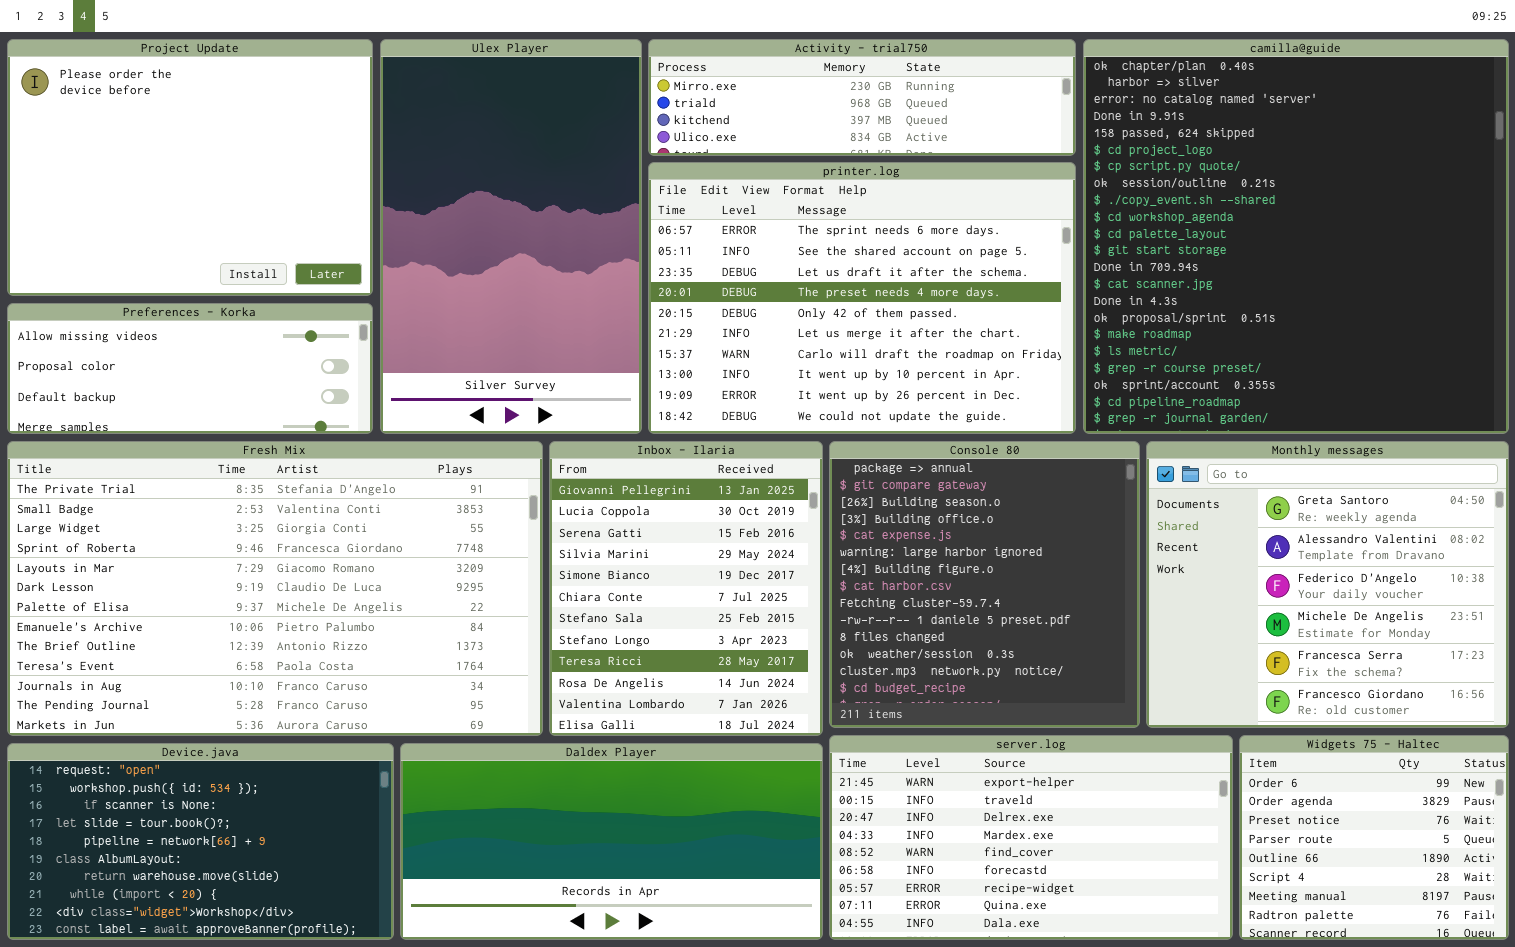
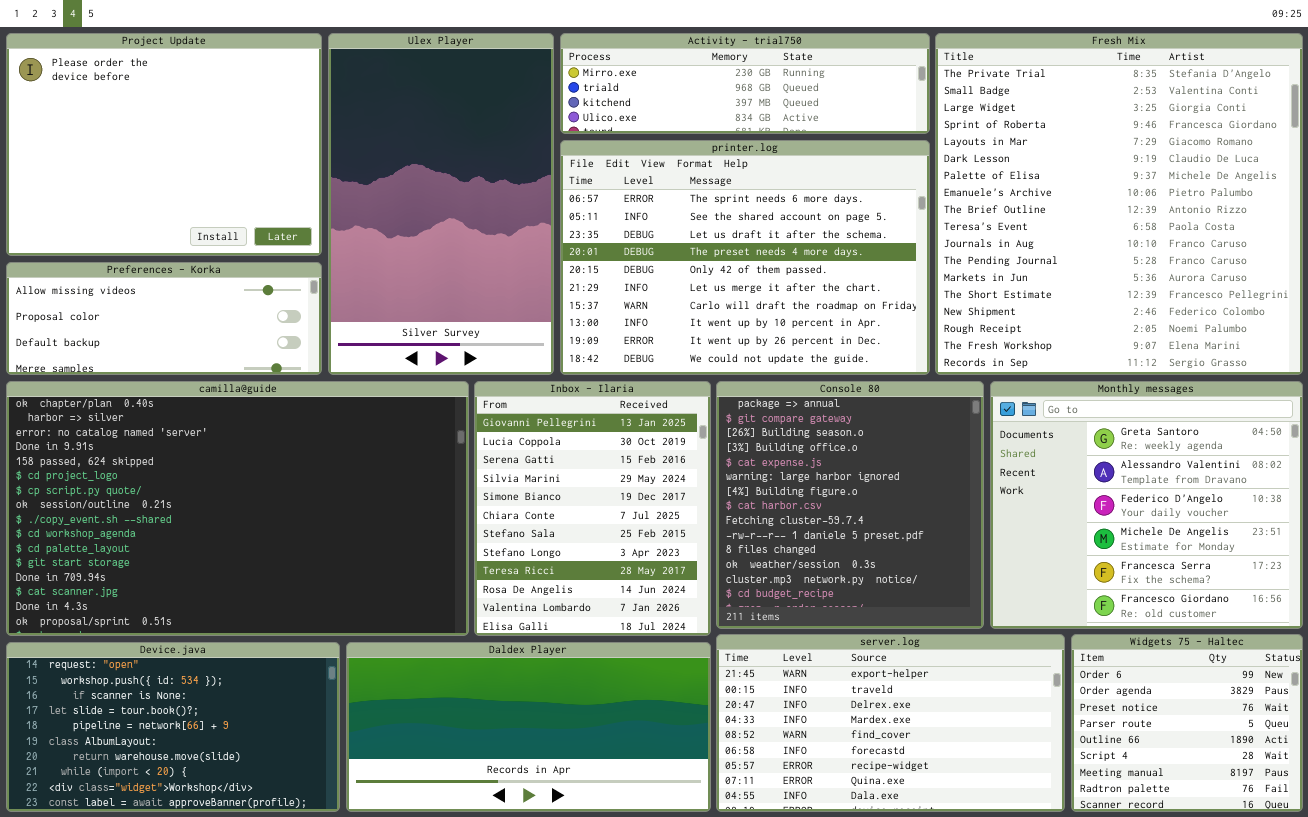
camilla@guide: [1083,39,1509,434] -> [6,381,469,636], moved, resized
Fresh Mix: [7,441,543,736] -> [935,33,1303,375], moved, resized

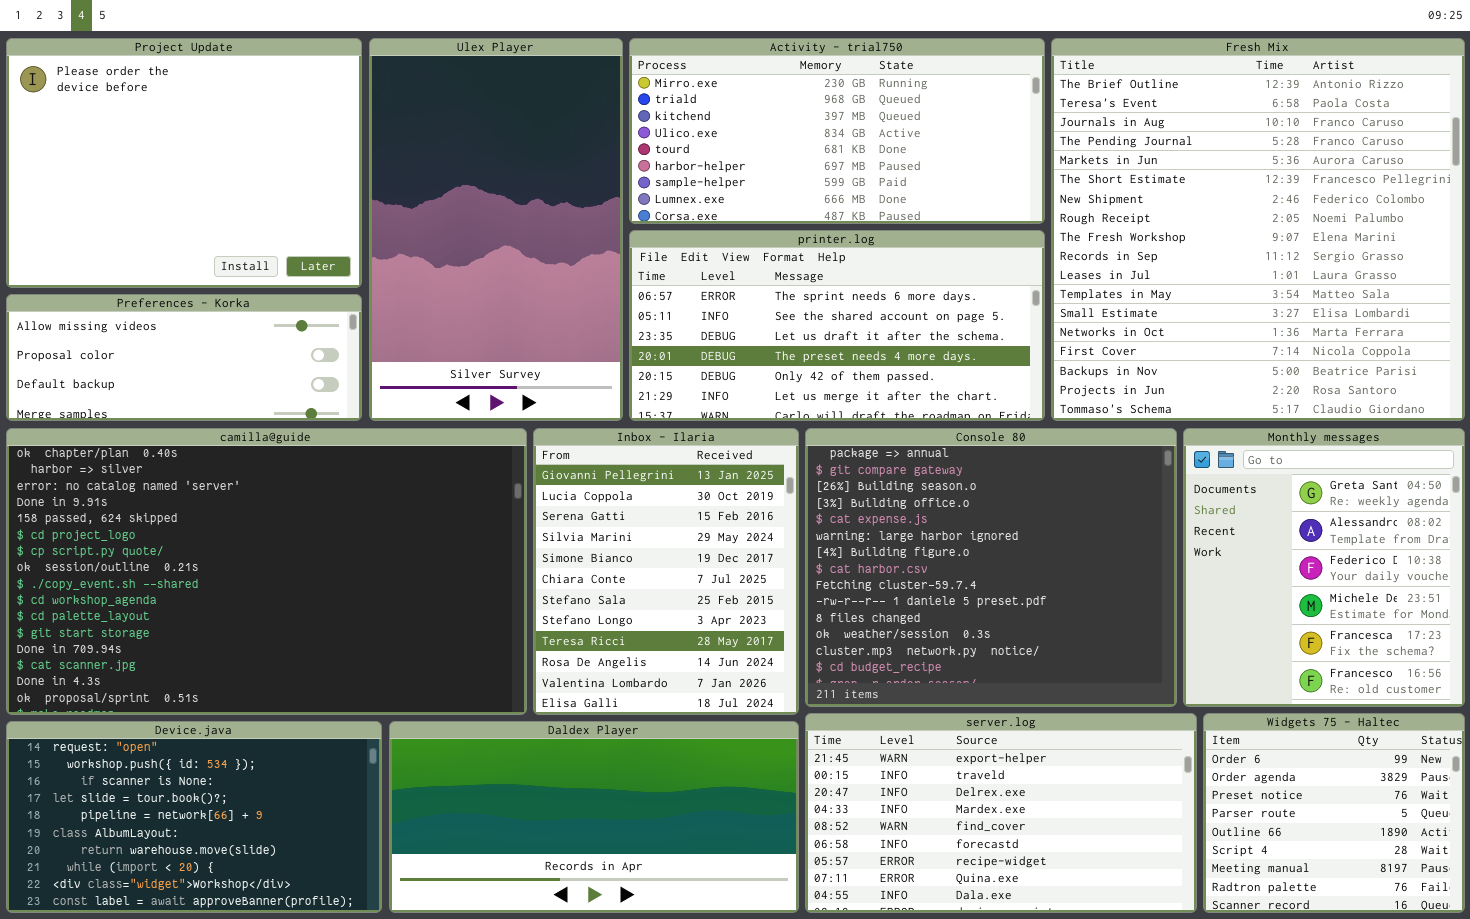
Activity - trial750: [560,33,930,134] -> [629,38,1045,224], resized
Fresh Mix: [935,33,1303,375] -> [1051,38,1465,421], scrolled down 8 rows
printer.log: [560,140,930,375] -> [629,230,1045,421], resized
Console 80: [716,381,984,629] -> [805,428,1177,707], resized
Monthly messages: [990,381,1303,629] -> [1183,428,1465,707], resized

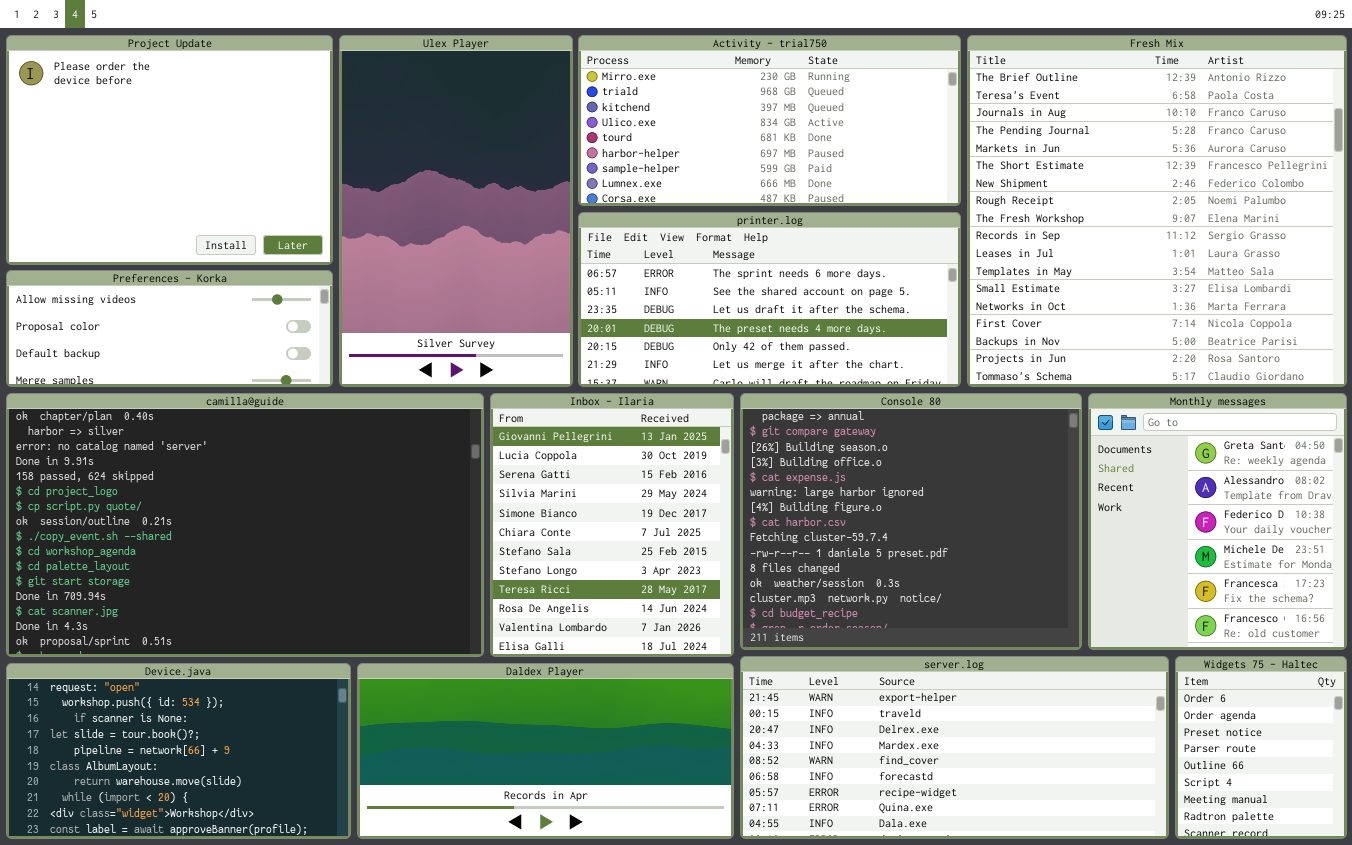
server.log: [805,713,1197,913] -> [740,656,1169,839], resized
Widgets 75 - Haltec: [1203,713,1465,913] -> [1175,656,1347,839], resized

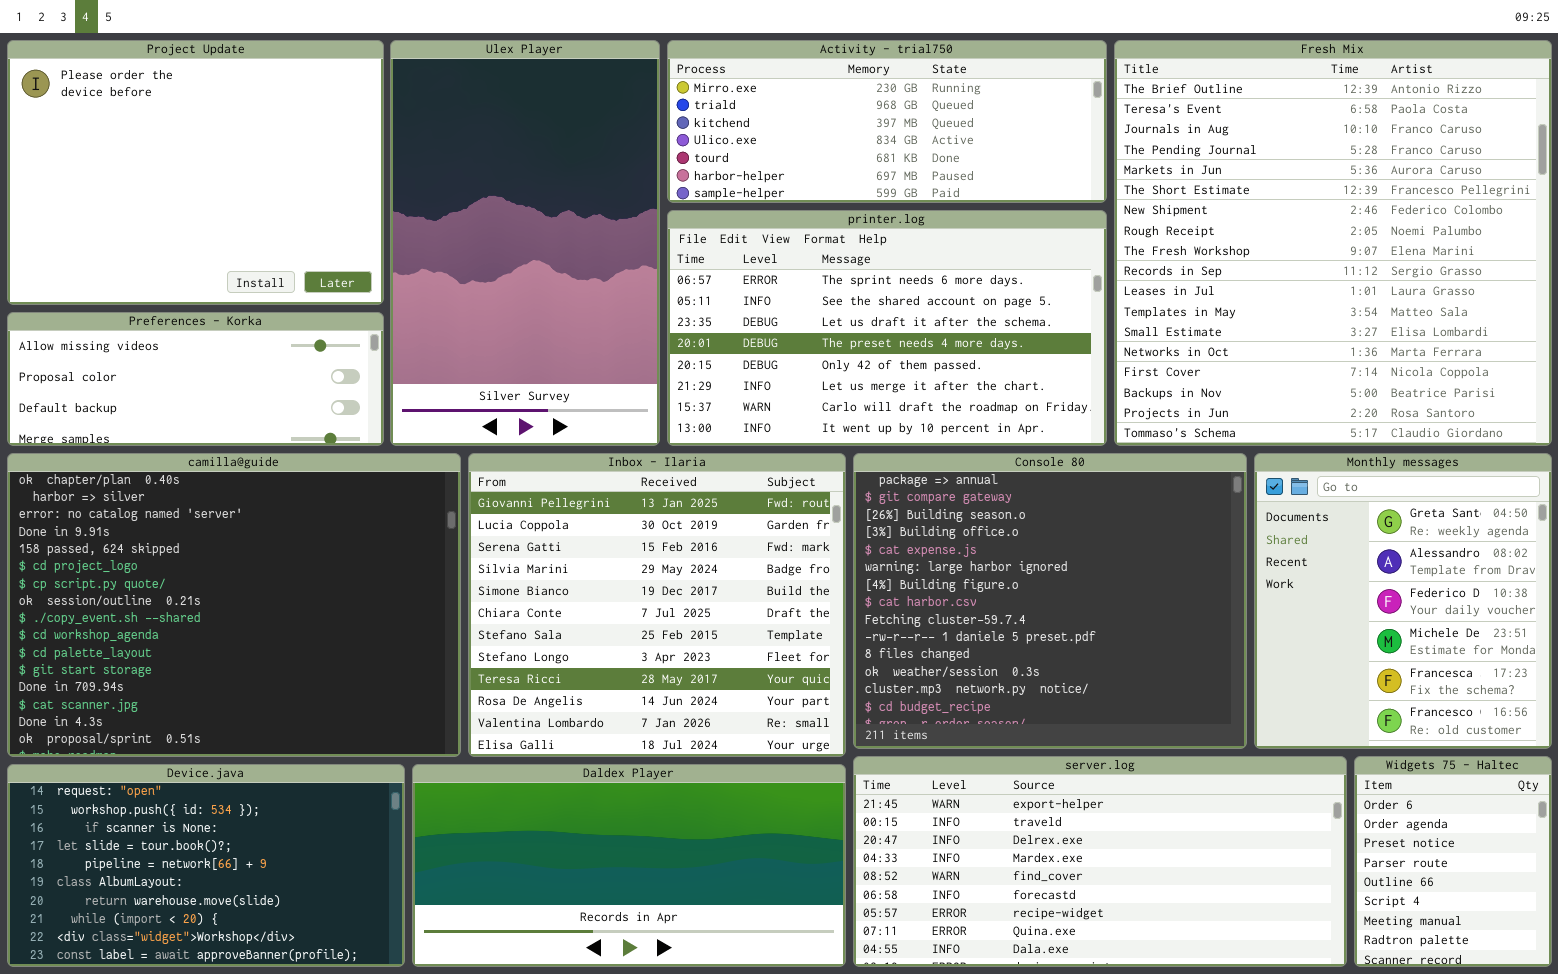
Activity - trial750: [578,35,961,206] -> [667,40,1107,203], resized
printer.log: [578,212,961,387] -> [667,210,1107,446], resized
camilla@guide: [6,393,484,657] -> [7,453,461,757], resized
Inbox - Ilaria: [490,393,734,657] -> [468,453,846,757], resized

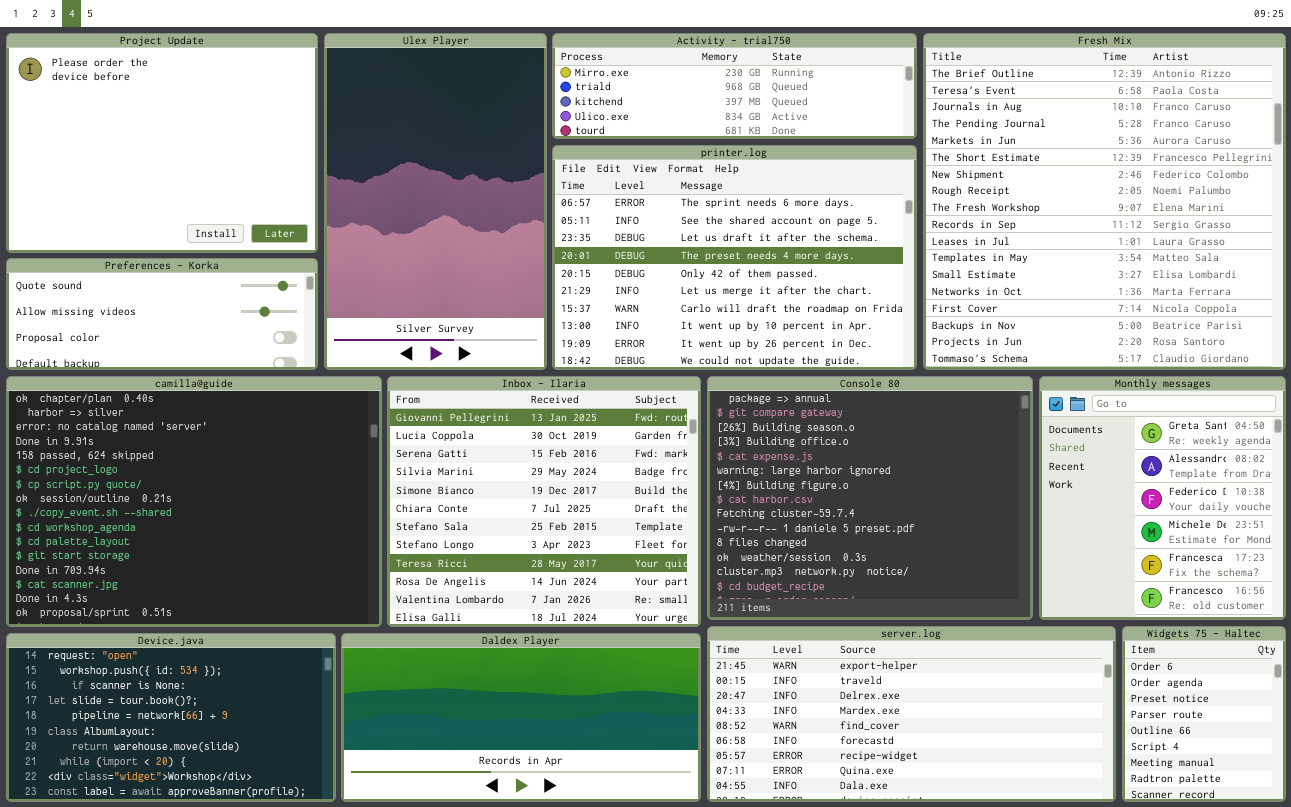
Activity - trial750: [667,40,1107,203] -> [552,33,917,139], resized
printer.log: [667,210,1107,446] -> [552,145,917,370], resized
Preferences - Korka: [7,312,384,446] -> [6,258,318,370], scrolled up 1 row

